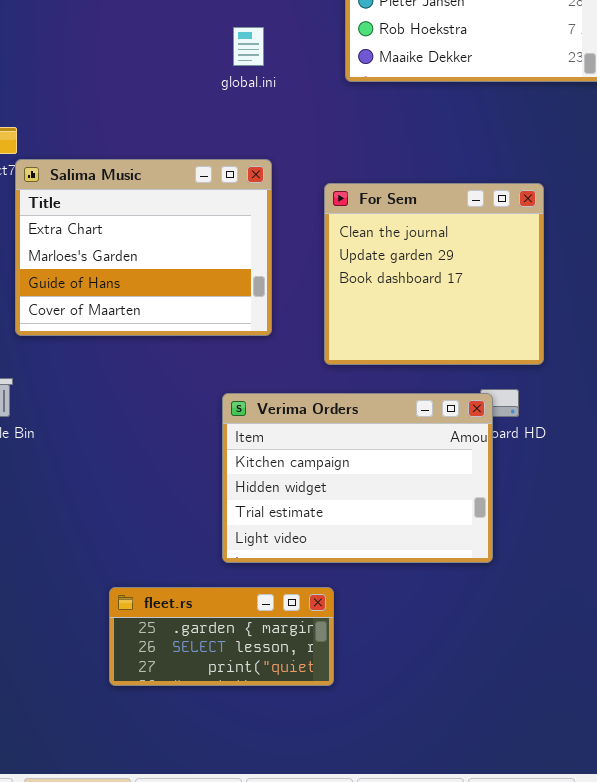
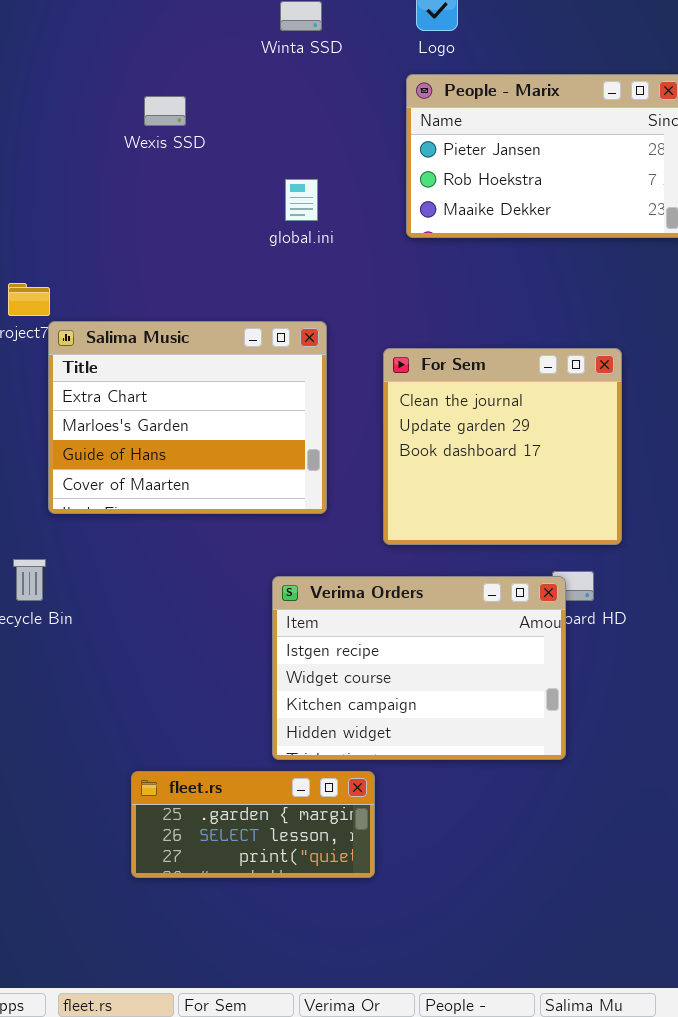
Verima Orders: [222,393,493,563] -> [272,576,566,760], scrolled up 2 rows
fleet.rs: [109,587,334,686] -> [131,771,375,878], moved

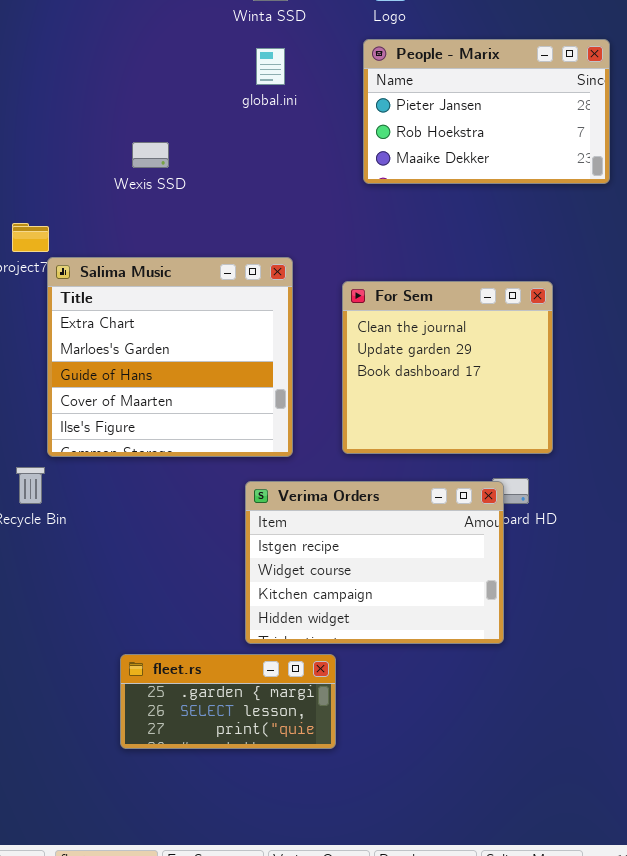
Wexis SSD: [144,96,186,126] -> [132,142,169,168], moved
global.ini: [285,179,318,221] -> [256,48,285,85], moved
Salima Music: [48,321,327,514] -> [47,257,293,457], resized

